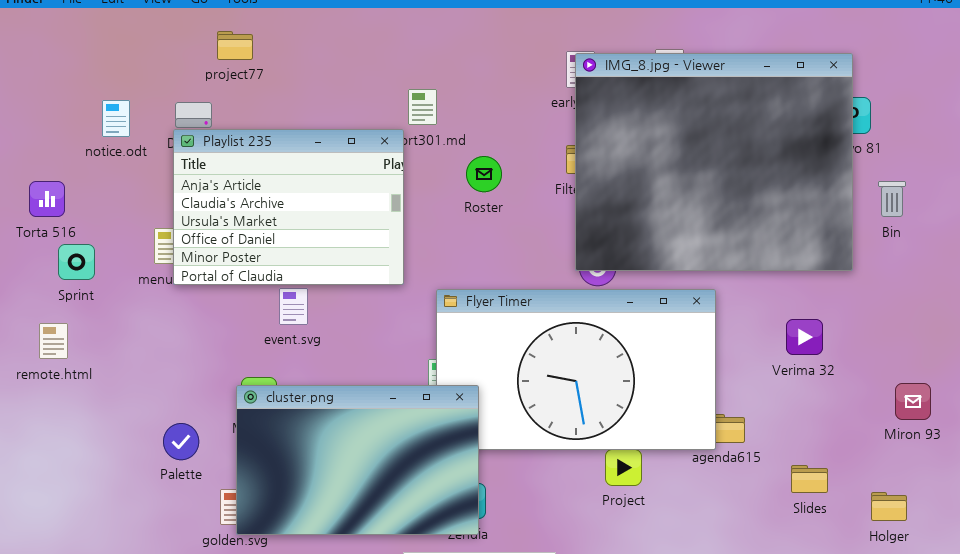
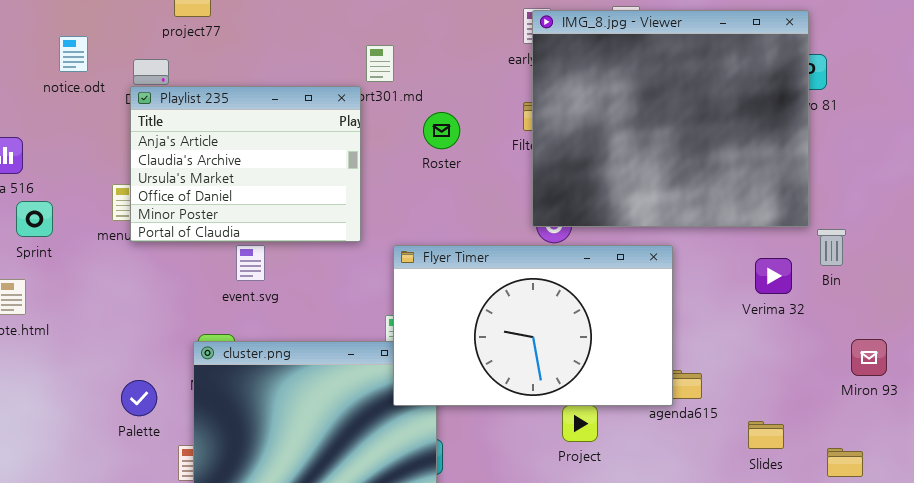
notice.odt: [102,100,130,137] -> [59,36,88,72], moved
Bin: [878,181,906,217] -> [817,229,846,266], moved
Flyer Timer: [436,289,716,450] -> [393,245,673,406], raised
Verima 32: [786,319,823,355] -> [755,258,792,294], moved

